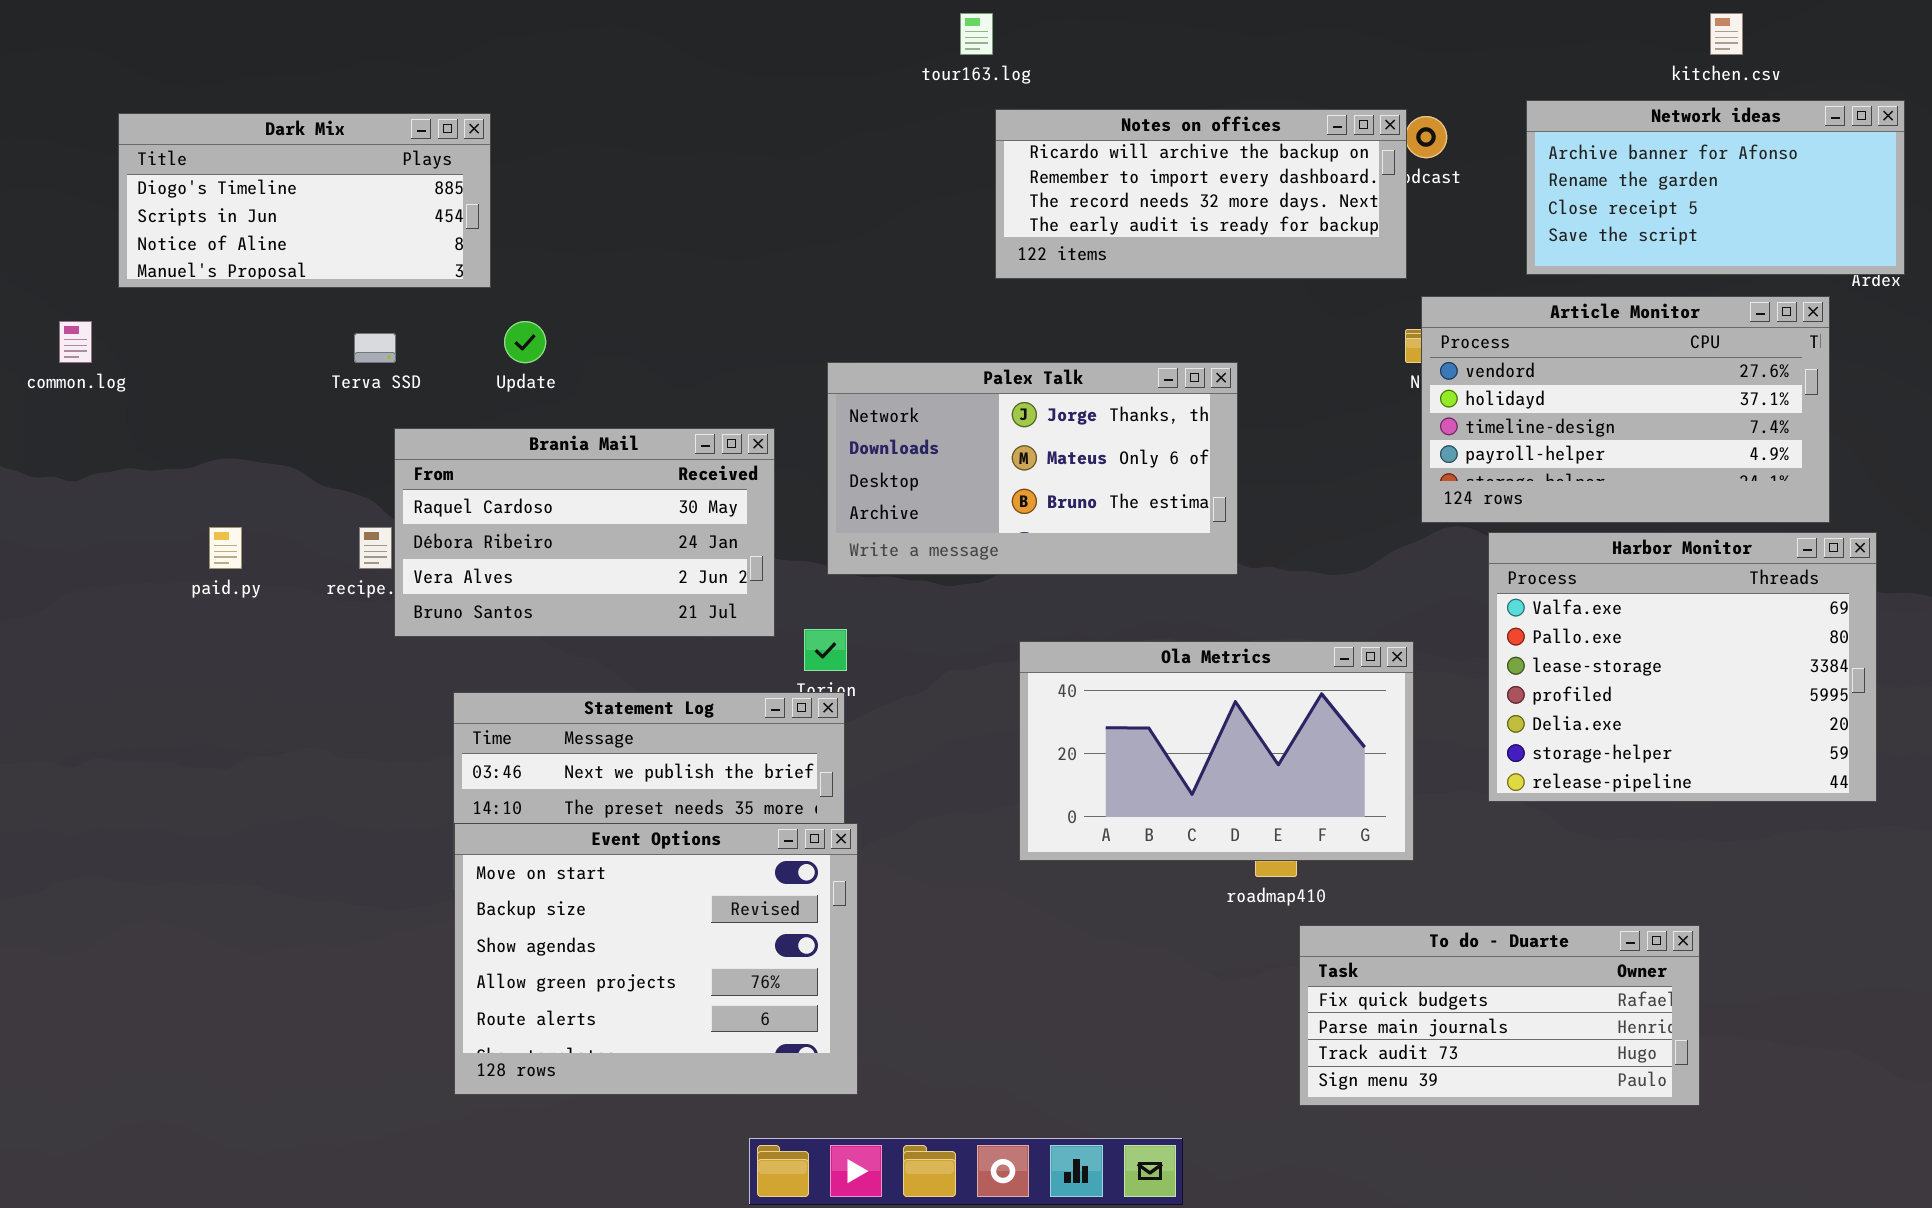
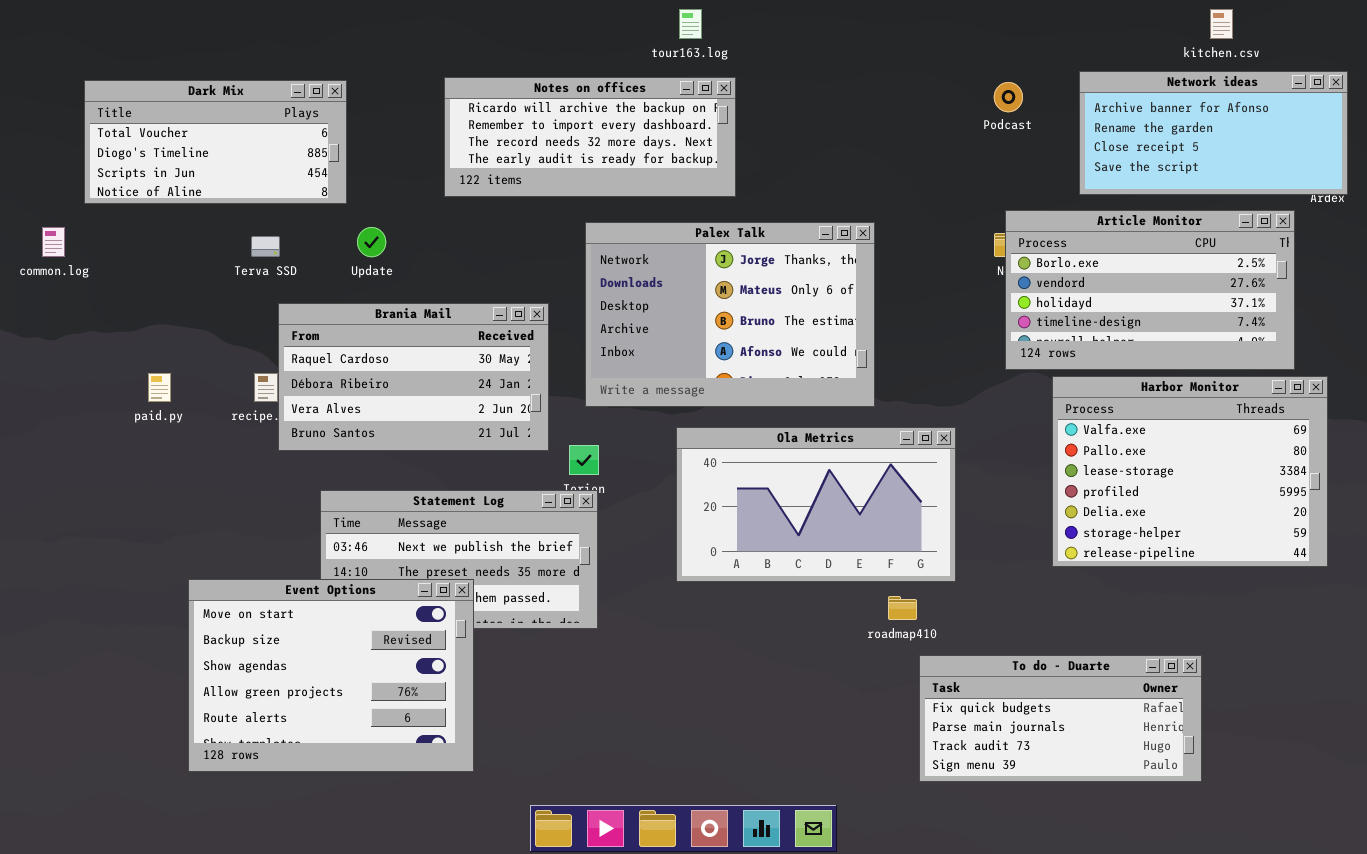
Notes on offices: [995,109,1407,279] -> [444,77,736,197], moved
Dark Mix: [118,113,491,288] -> [84,80,347,204], scrolled up 1 row
Article Monitor: [1421,296,1830,523] -> [1005,210,1295,370], scrolled up 1 row
Palex Talk: [827,362,1238,575] -> [585,222,875,407], resized
Ola Metrics: [1019,641,1414,861] -> [676,427,956,582], moved
Event Options: [454,823,858,1095] -> [188,579,474,772], moved

